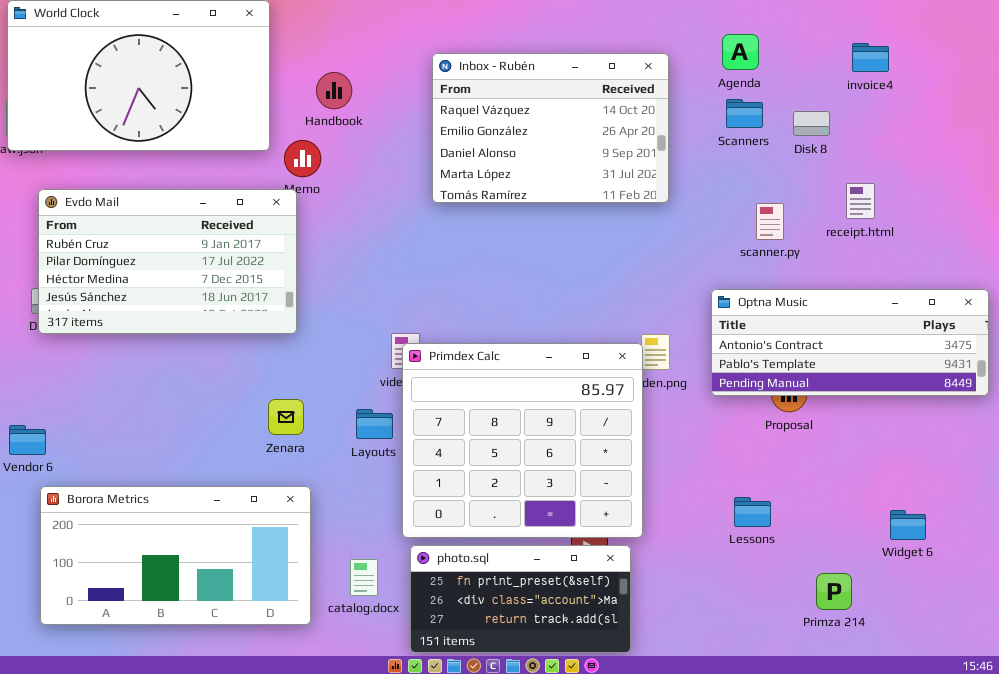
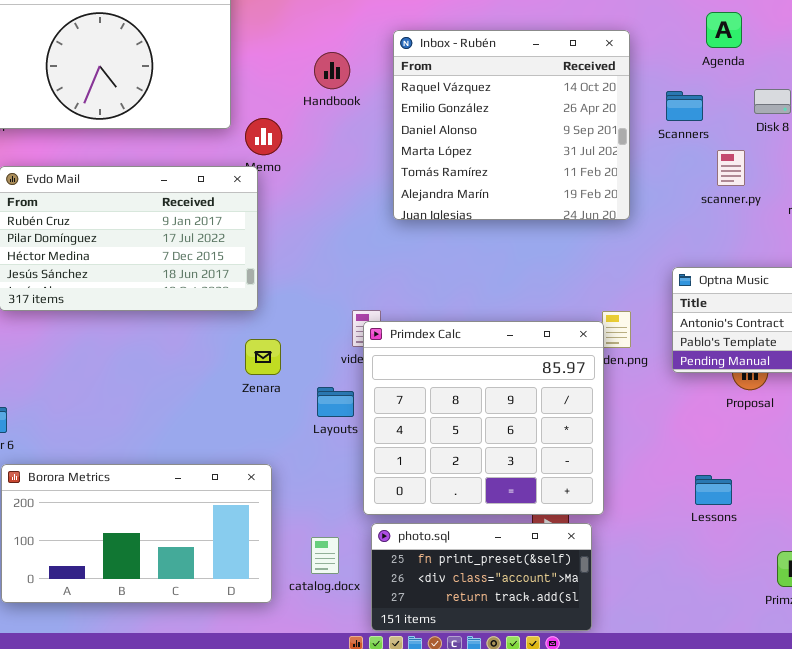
Agenda: [722,34,759,70] -> [706,12,742,48], moved
Inbox - Rubén: [432,53,669,203] -> [393,30,630,220], resized
Handbook: [316,72,352,109] -> [314,52,350,89], moved
Scanners: [726,99,763,128] -> [666,91,703,121], moved
scanner.py: [756,203,784,240] -> [717,150,745,186], moved
Zenara: [268,399,304,435] -> [245,339,281,375], moved

